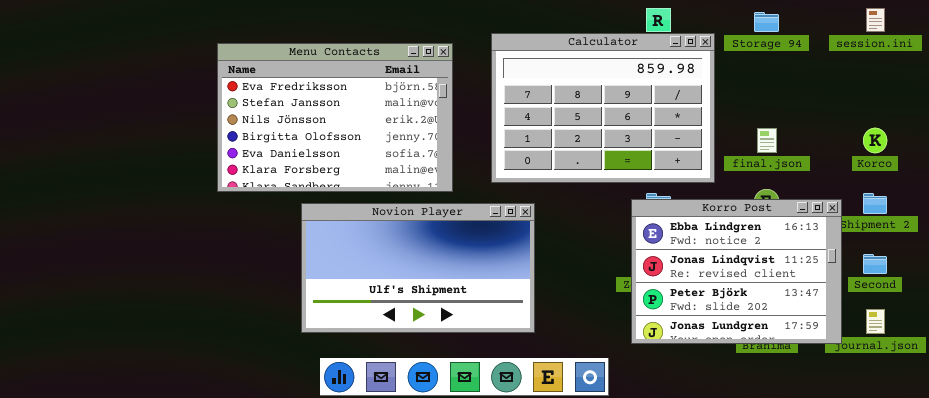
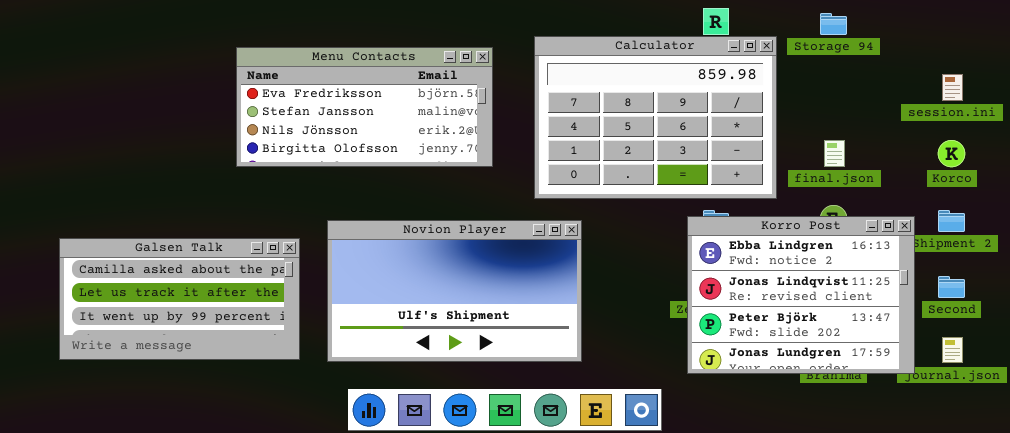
session.ini: [866,8,885,32] -> [942,74,963,101], moved
Menu Contacts: [217,43,453,192] -> [236,47,493,167], resized
Galsen Talk: none -> [59,238,300,360], opened

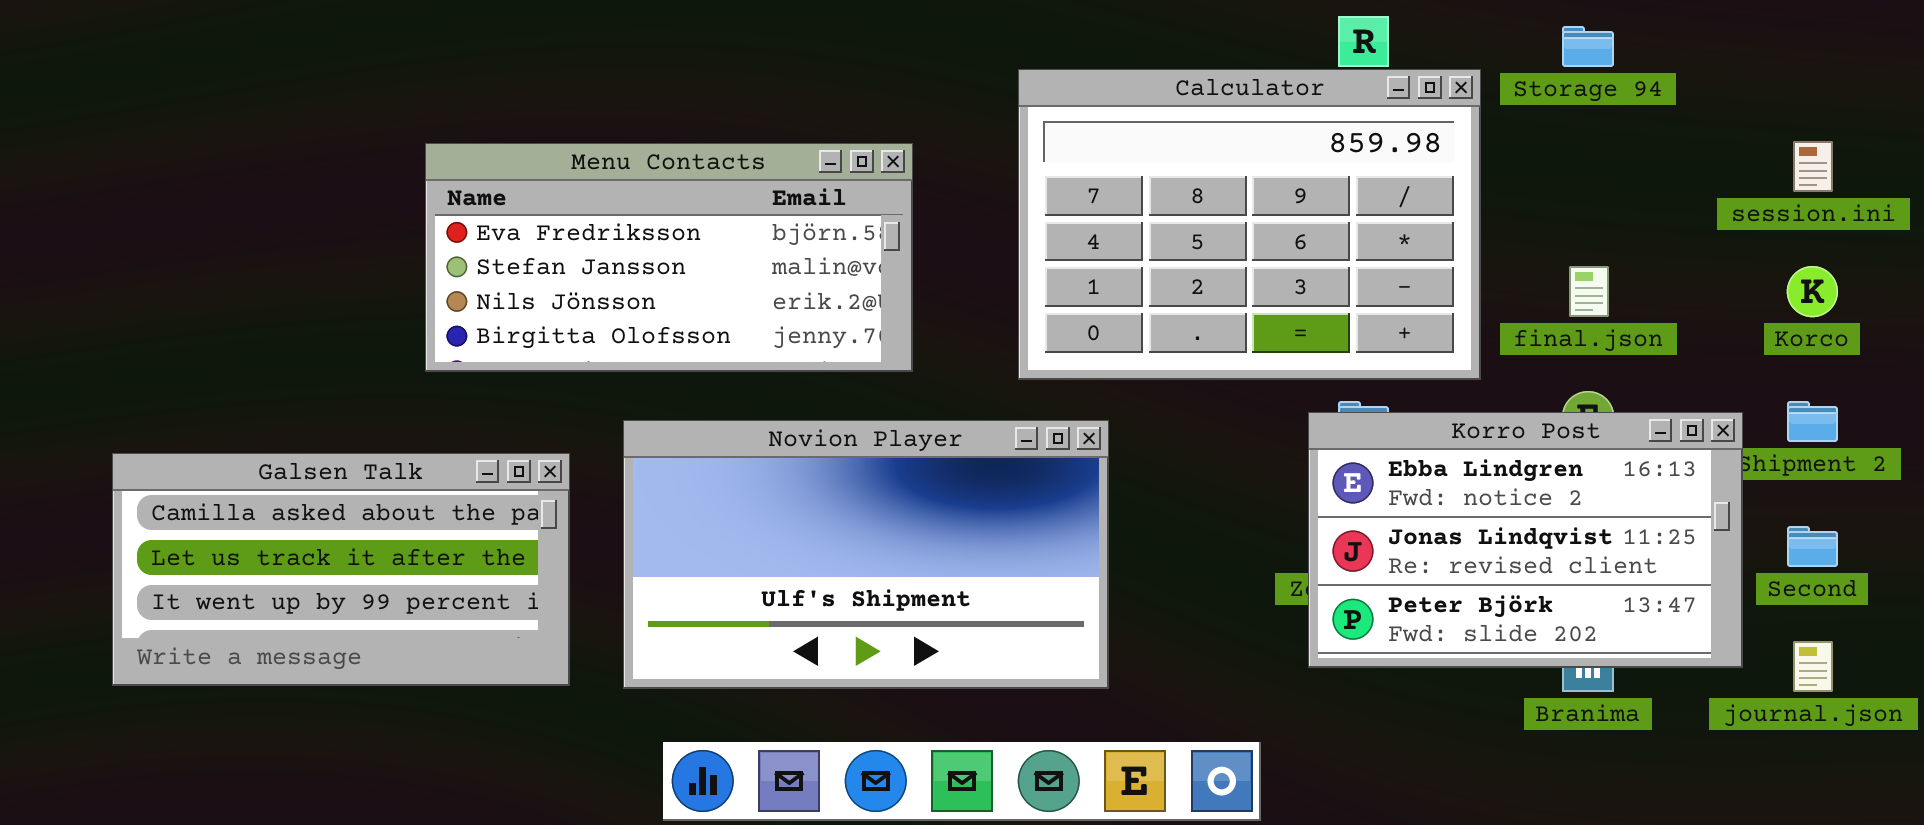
Menu Contacts: [236,47,493,167] -> [425,143,913,372], moved
Korro Post: [687,216,915,374] -> [1308,412,1743,668], resized

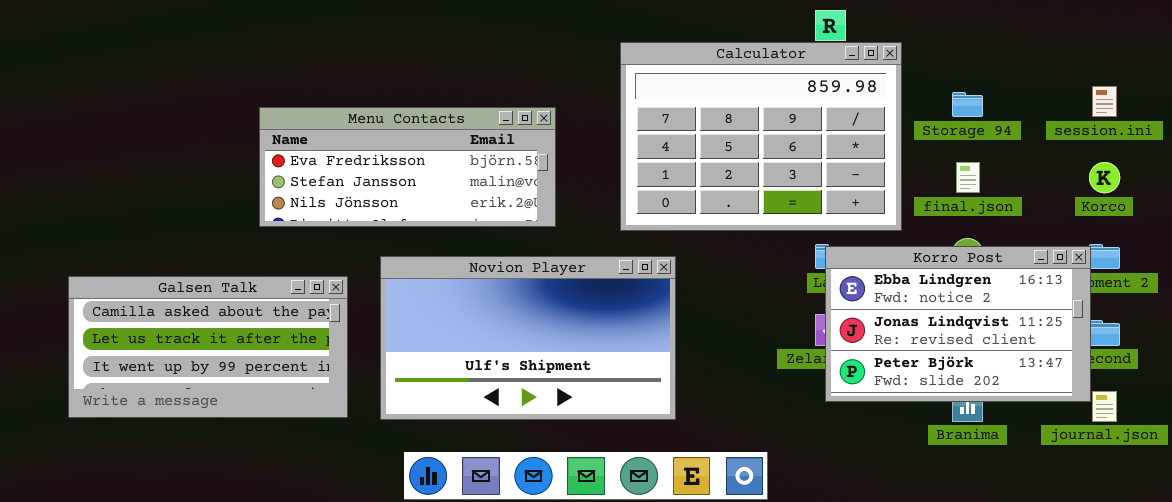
Storage 94: [1562,26,1614,67] -> [952,92,983,117], moved
Menu Contacts: [425,143,913,372] -> [259,107,556,227], resized
Korro Post: [1308,412,1743,668] -> [825,246,1091,402], moved

